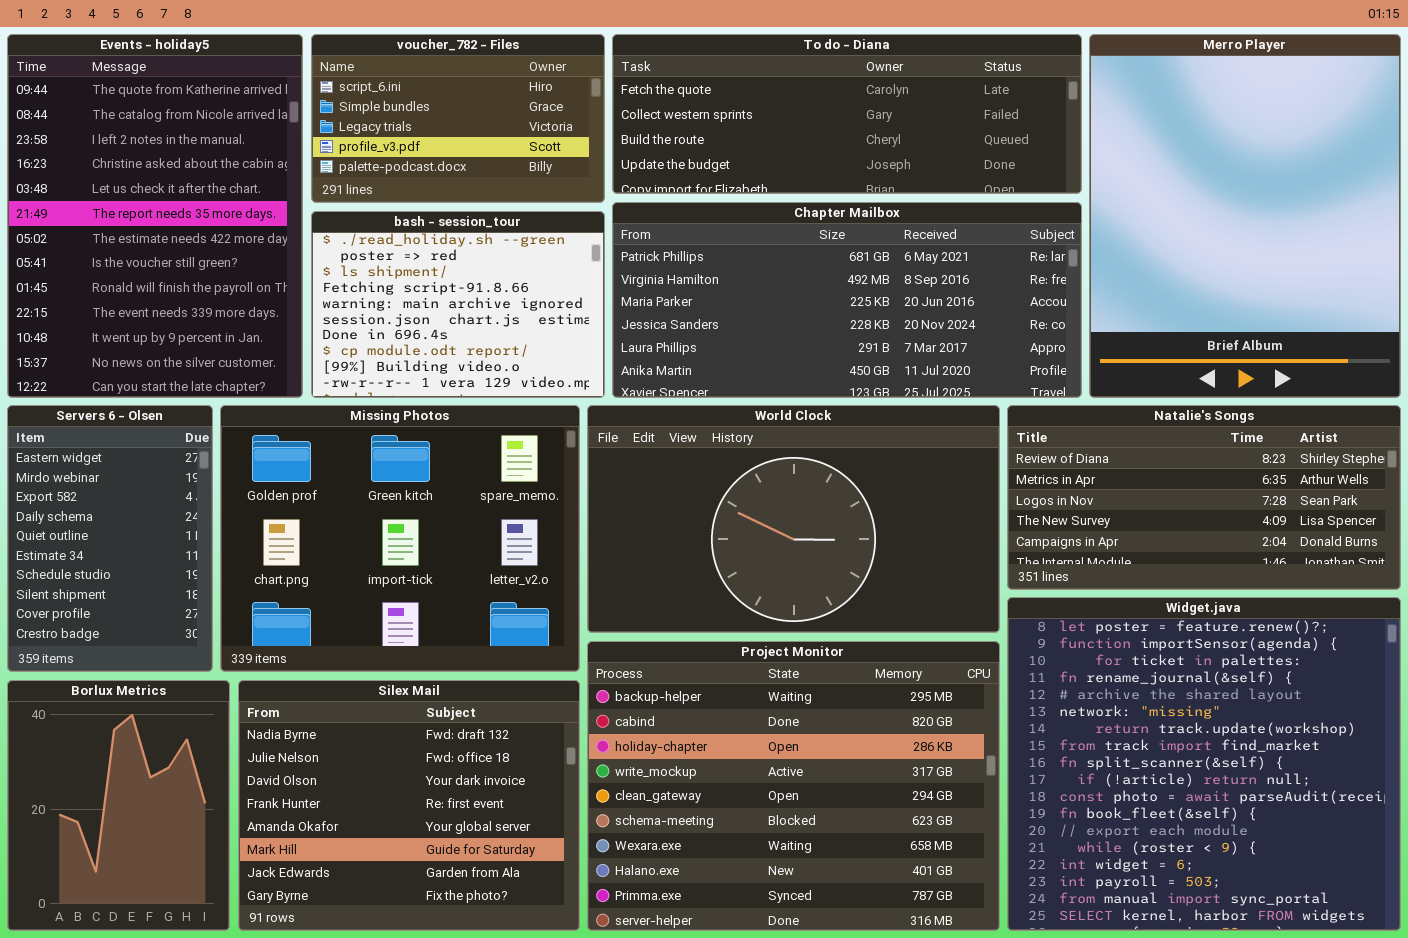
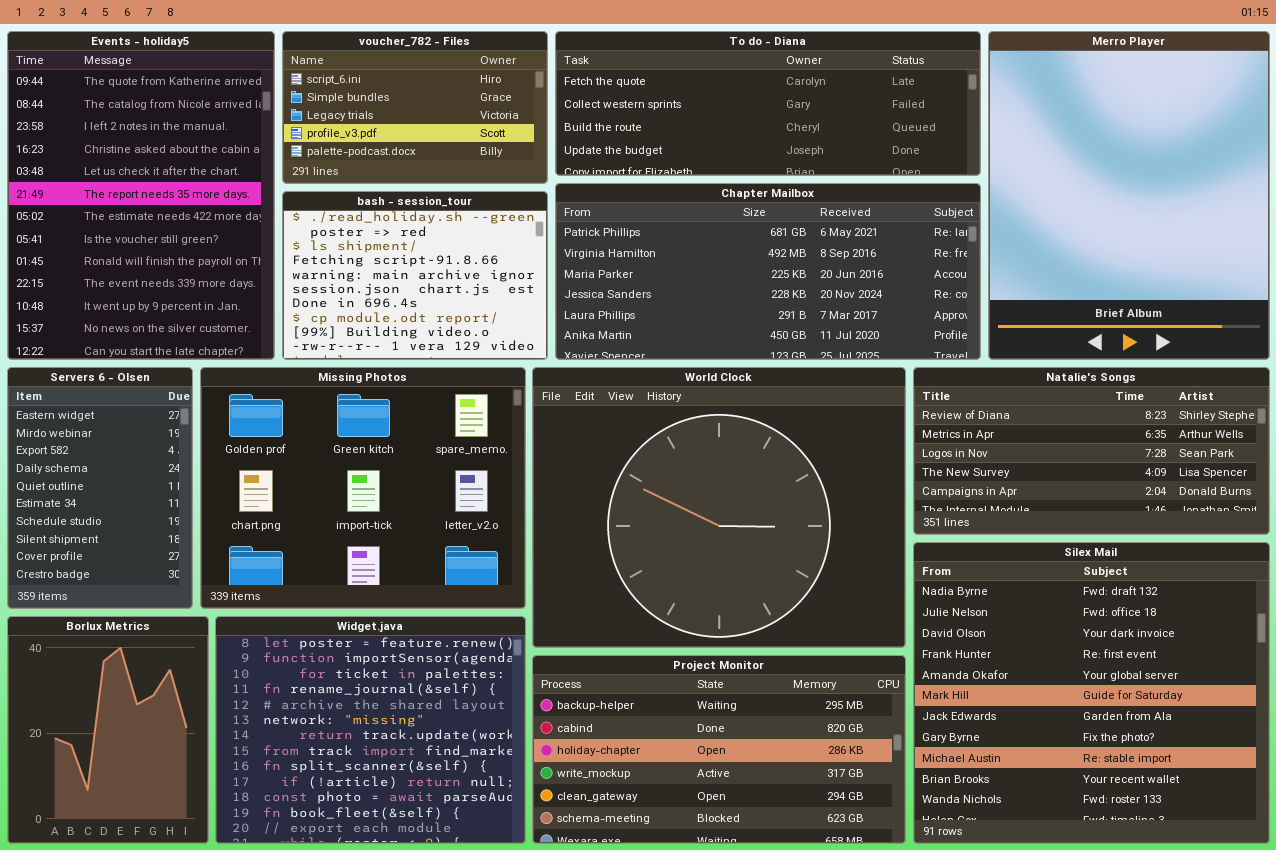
World Clock: [587,405,1000,633] -> [532,367,906,648], resized
Widget.java: [1007,597,1401,931] -> [215,616,526,844], moved, resized
Project Monitor: [587,641,1000,931] -> [532,655,906,844], resized
Silex Mail: [238,680,580,931] -> [913,542,1270,844], moved, resized

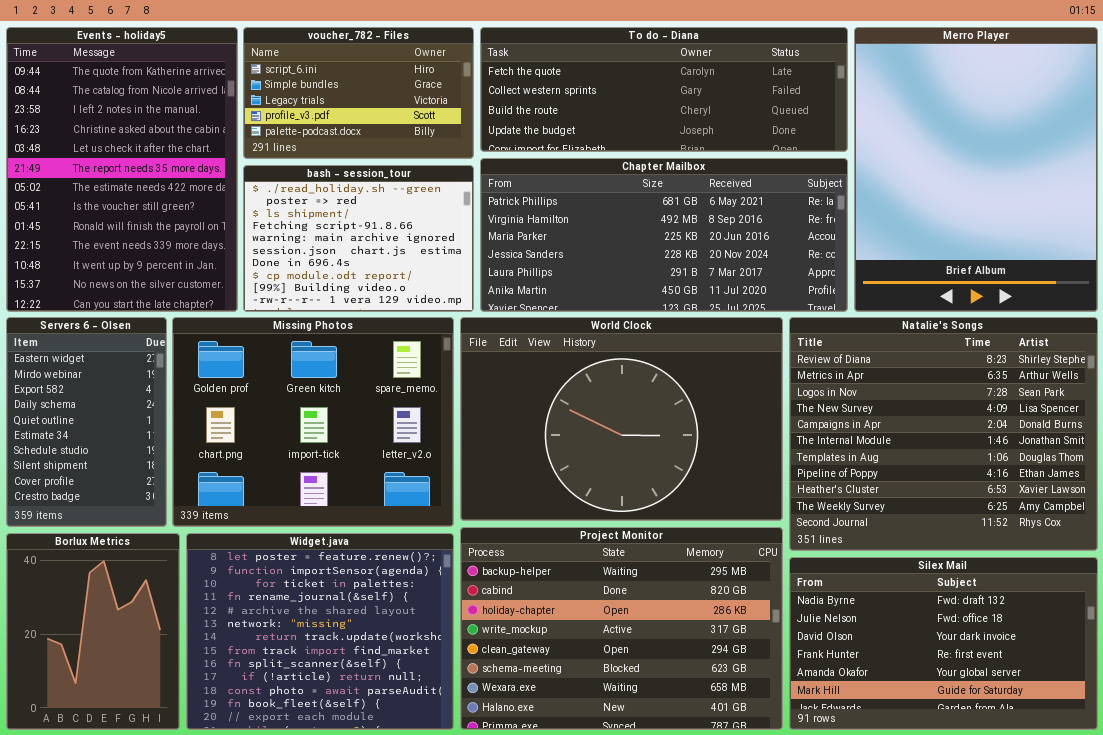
World Clock: [532,367,906,648] -> [460,317,783,521], resized
Natalie's Songs: [913,367,1270,535] -> [789,317,1098,551], resized
Silex Mail: [913,542,1270,844] -> [789,557,1098,730], resized
Project Monitor: [532,655,906,844] -> [460,527,783,730], resized

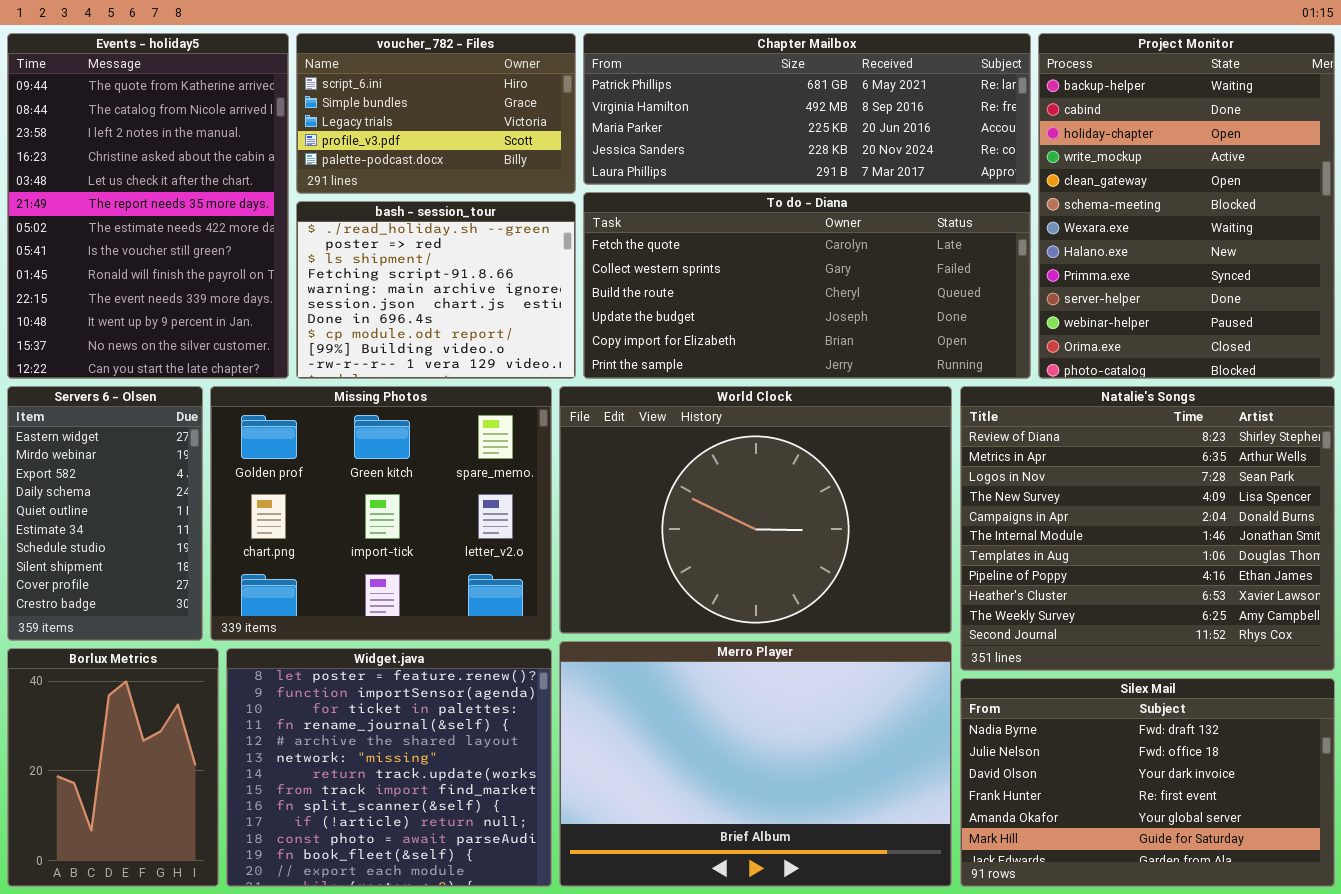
To do - Diana: [480,27,848,152] -> [583,192,1031,379], moved, resized
Merro Player: [854,27,1098,312] -> [559,641,952,887], moved, resized
Chapter Mailbox: [480,158,848,312] -> [583,33,1031,185], moved, resized
Project Monitor: [460,527,783,730] -> [1038,33,1335,379], moved, resized

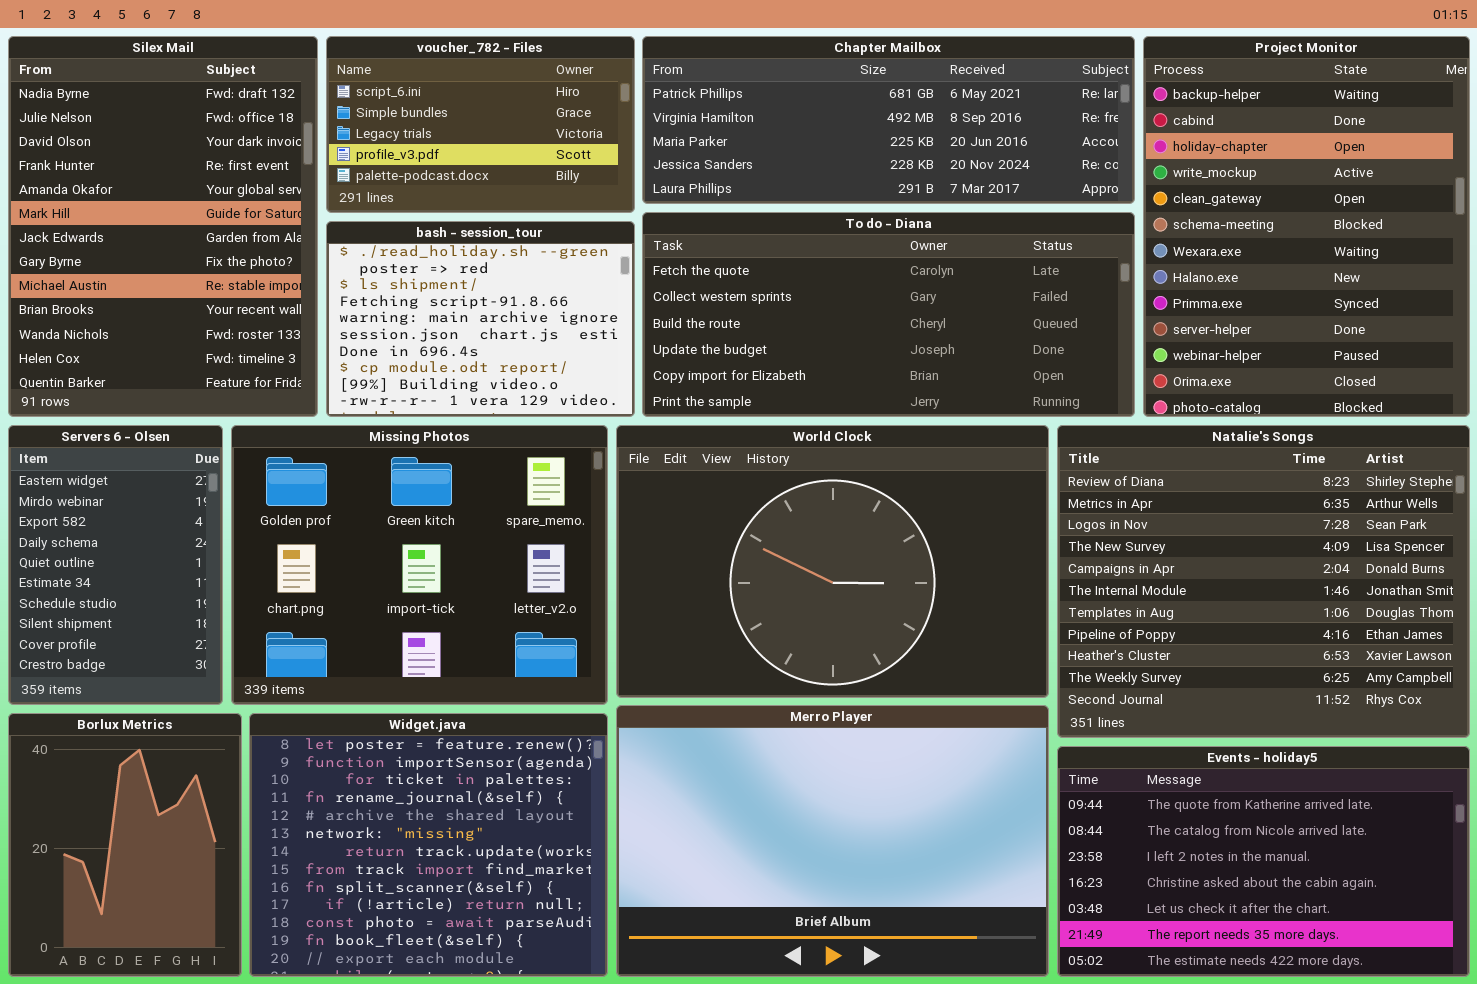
Events - holiday5: [7,33,289,379] -> [1057,746,1470,977], moved, resized
Silex Mail: [960,678,1335,887] -> [8,36,318,417], moved, resized

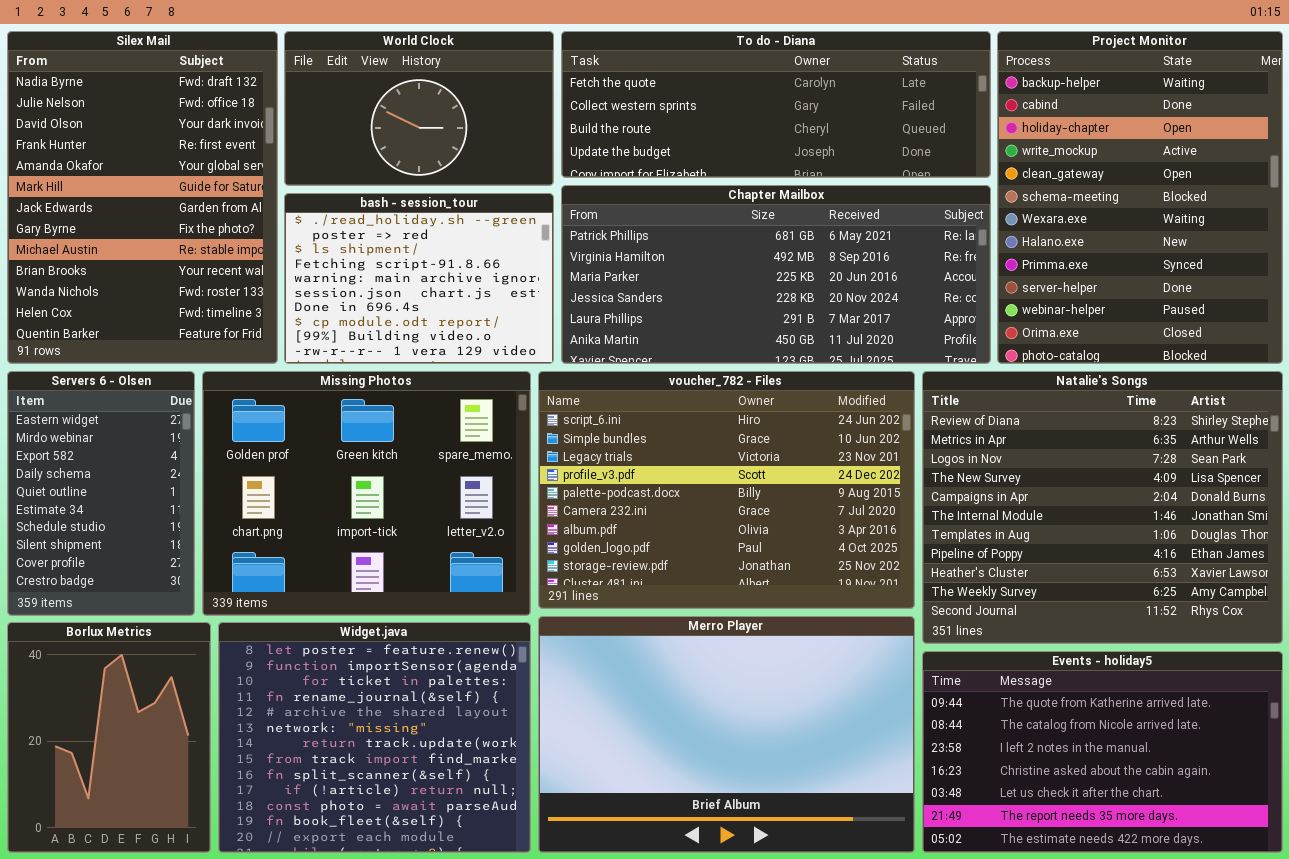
voucher_782 - Files: [326,36,635,213] -> [538,371,915,609], moved, resized
Chapter Mailbox: [642,36,1135,204] -> [561,185,991,364], moved, resized
To do - Diana: [642,212,1135,417] -> [561,31,991,178], moved, resized
World Clock: [616,425,1049,698] -> [284,31,554,186], moved, resized

